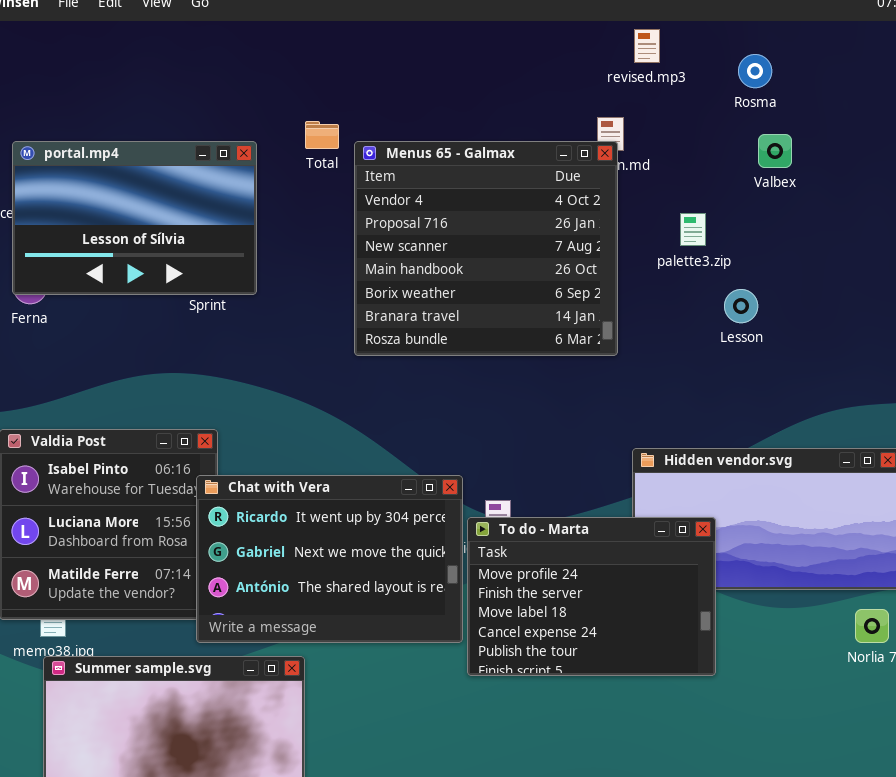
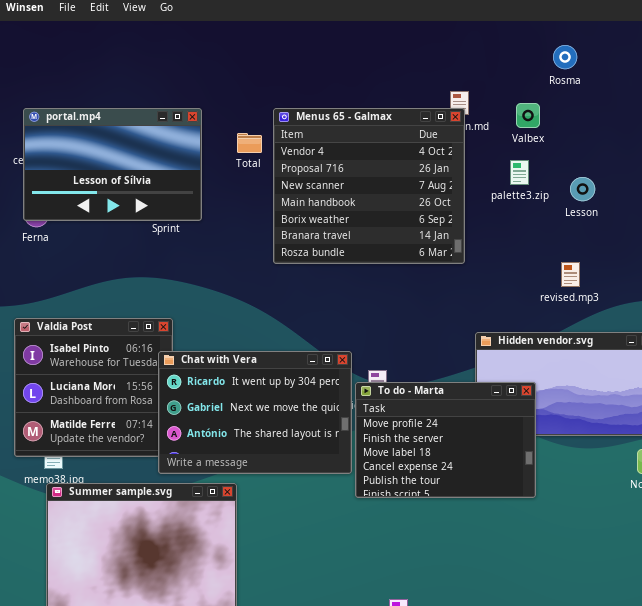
revised.mp3: [634,29,660,63] -> [561,262,580,287], moved
Total: [305,121,339,149] -> [237,133,262,153], moved
Valbex: [758,134,792,168] -> [516,103,540,128], moved
Lesson: [724,289,758,323] -> [570,177,595,201], moved

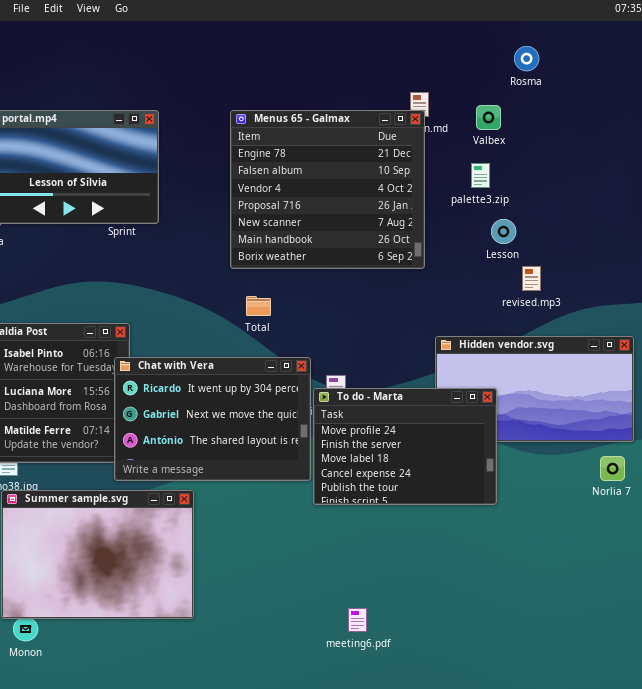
Menus 65 - Galmax: [273,108,465,264] -> [230,110,425,269], scrolled up 2 rows
Total: [237,133,262,153] -> [246,296,271,316], moved
Lesson: [570,177,595,201] -> [491,219,516,244], moved

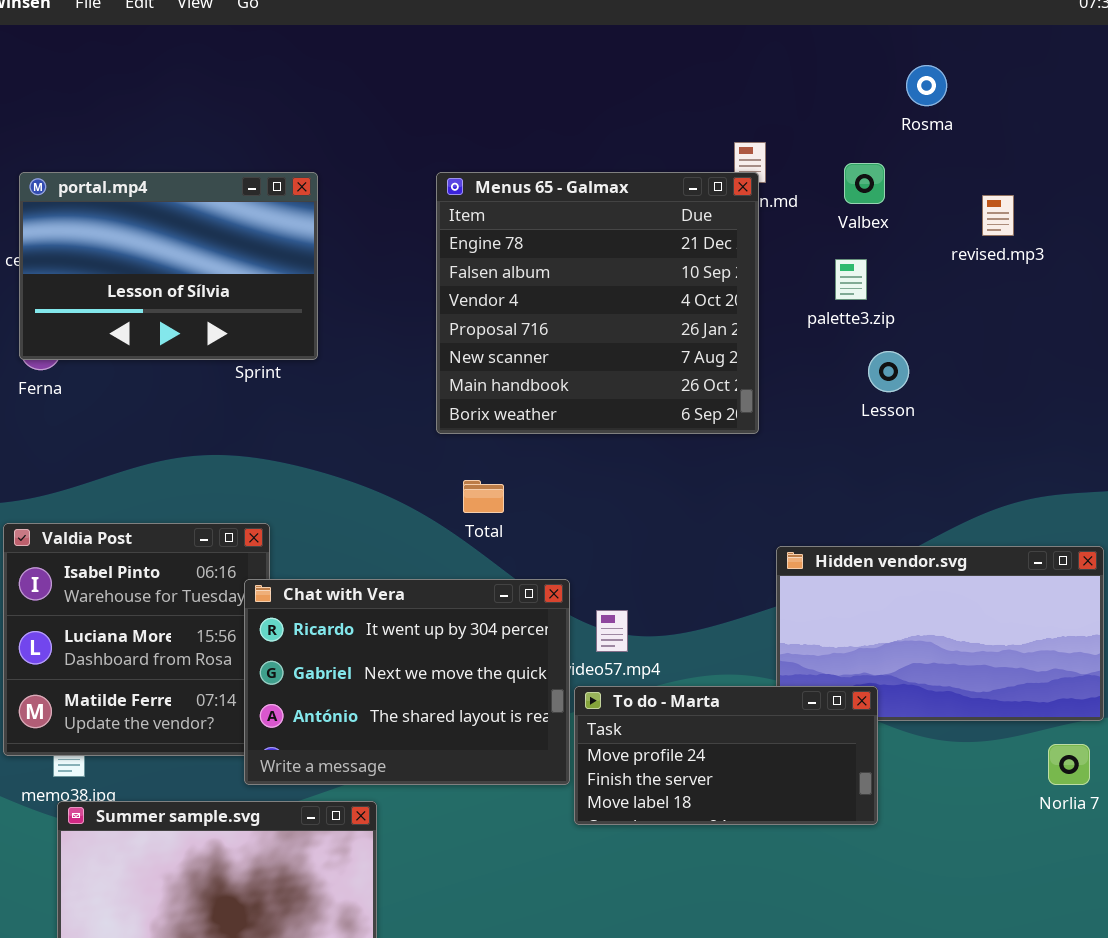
revised.mp3: [522,266,541,291] -> [982,195,1014,236], moved
To do - Marta: [313,388,497,505] -> [574,686,878,825], resized

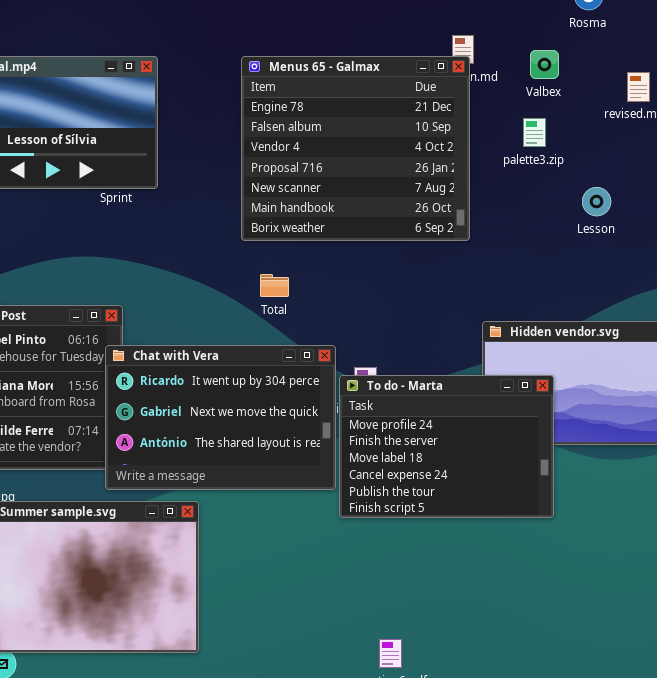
Lesson: [868,351,909,392] -> [582,187,611,216], moved
To do - Marta: [574,686,878,825] -> [339,375,554,518], resized

